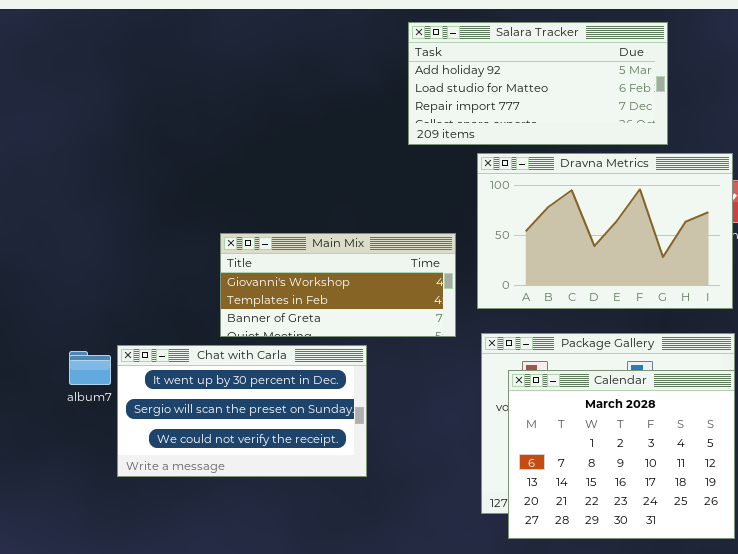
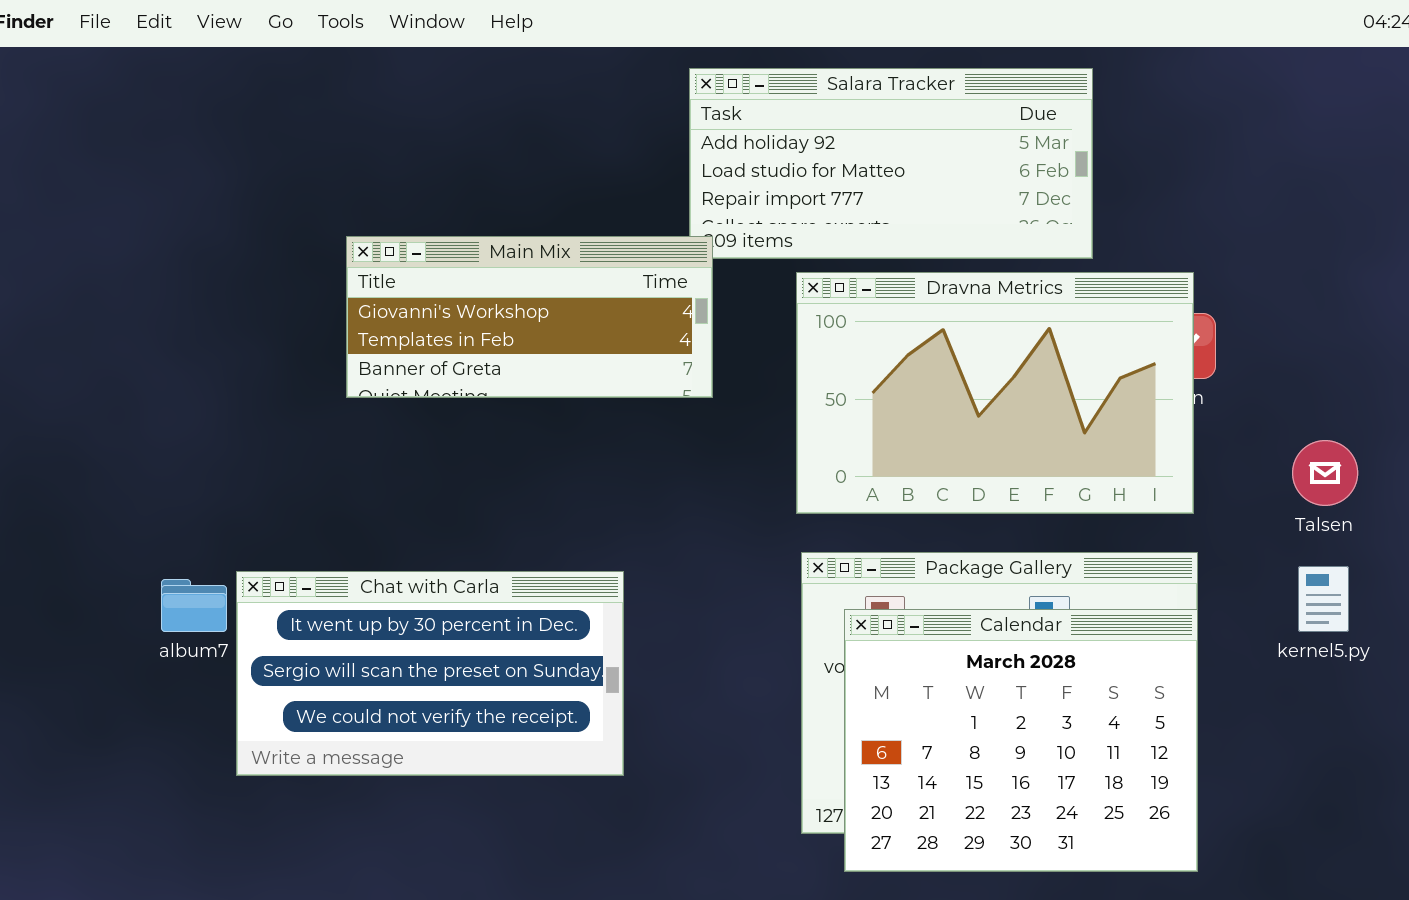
Main Mix: [220,233,456,337] -> [346,236,713,398], moved

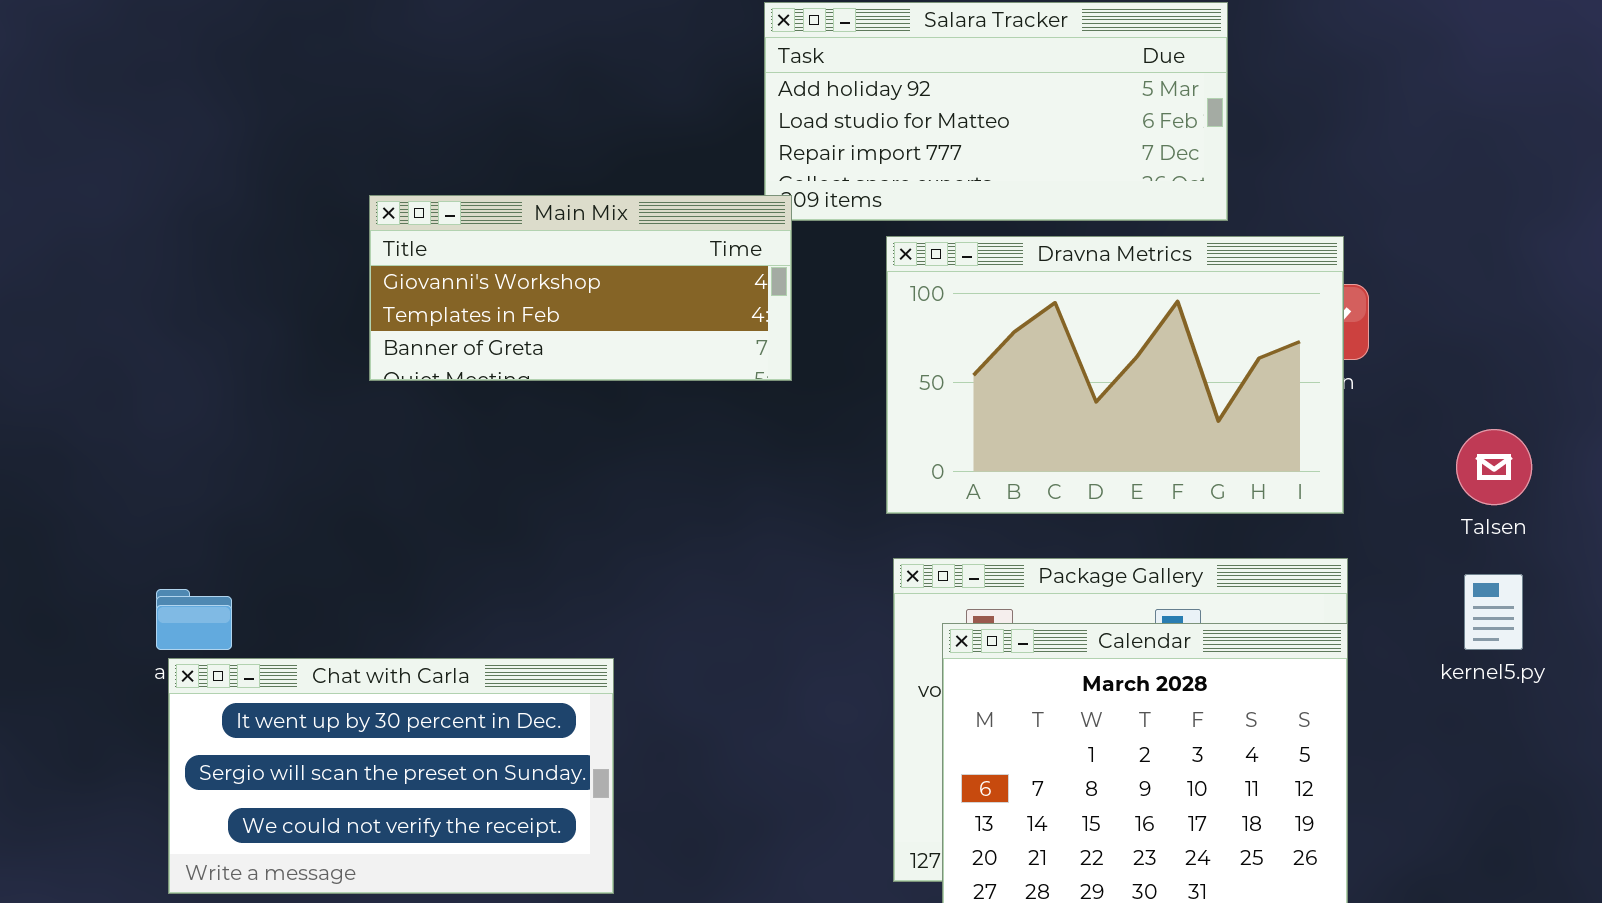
Chat with Carla: [236,571,624,776] -> [168,658,614,894], moved

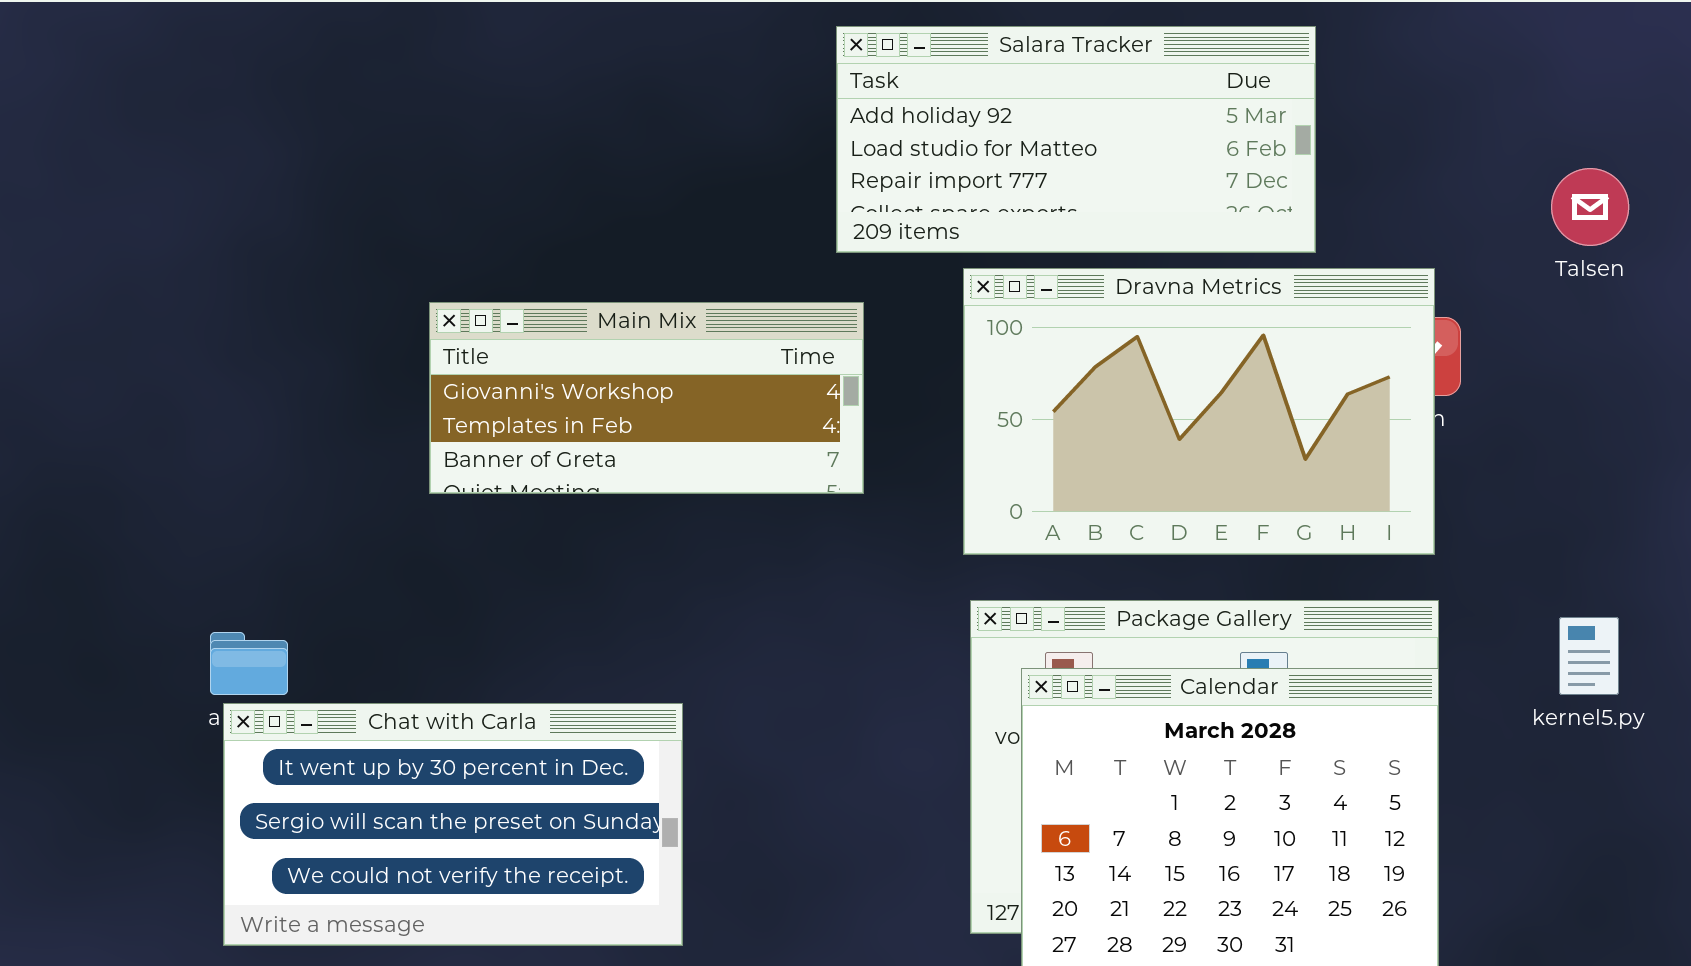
Main Mix: [369,195,792,381] -> [429,302,864,494], moved
Talsen: [1456,429,1532,505] -> [1551,168,1629,246], moved

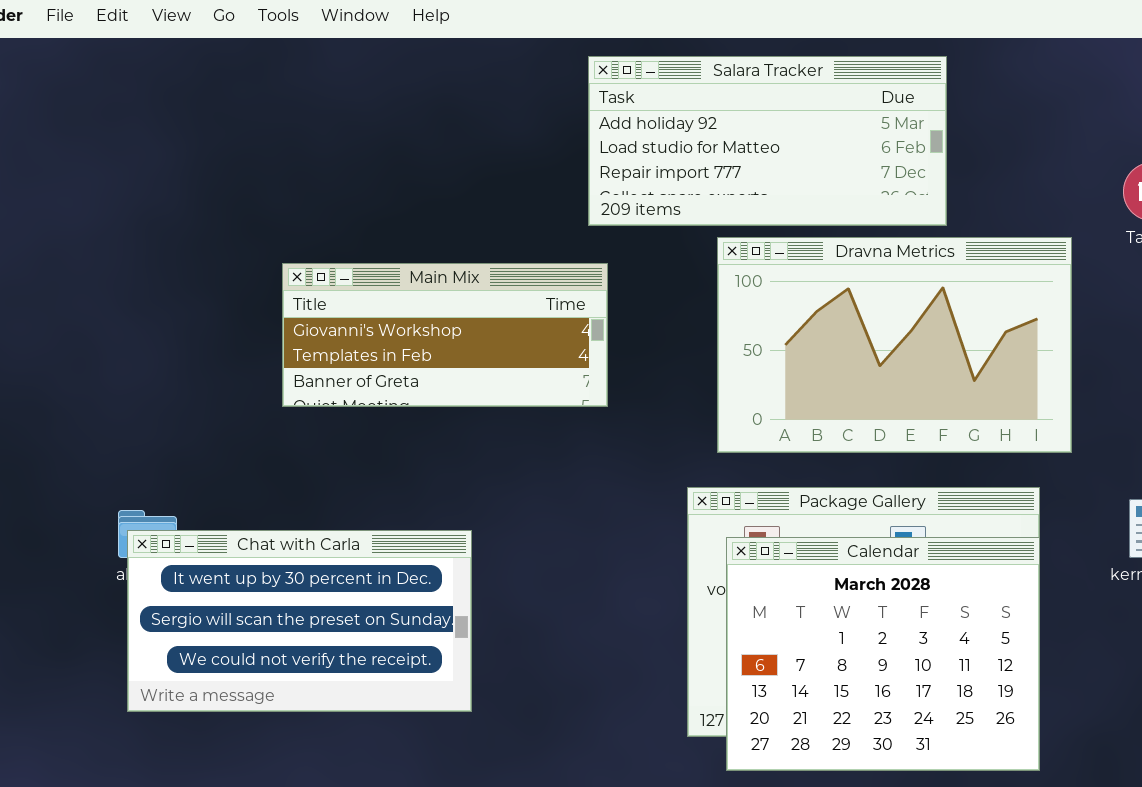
Dravna Metrics: [963,268,1435,555] -> [717,237,1072,453], moved
Chat with Carla: [223,703,683,946] -> [127,530,472,712], moved

